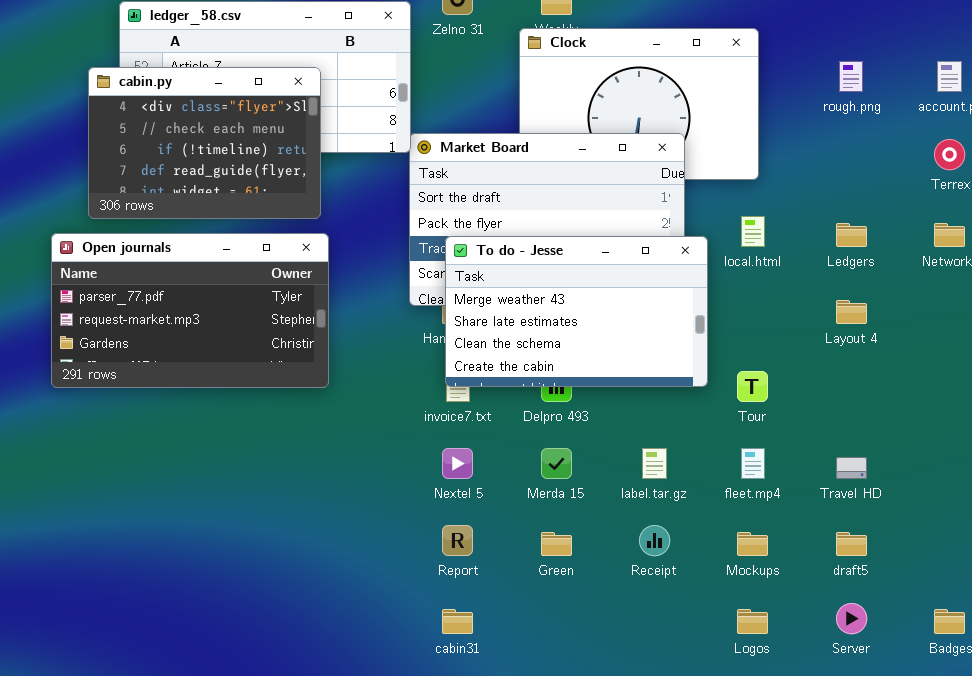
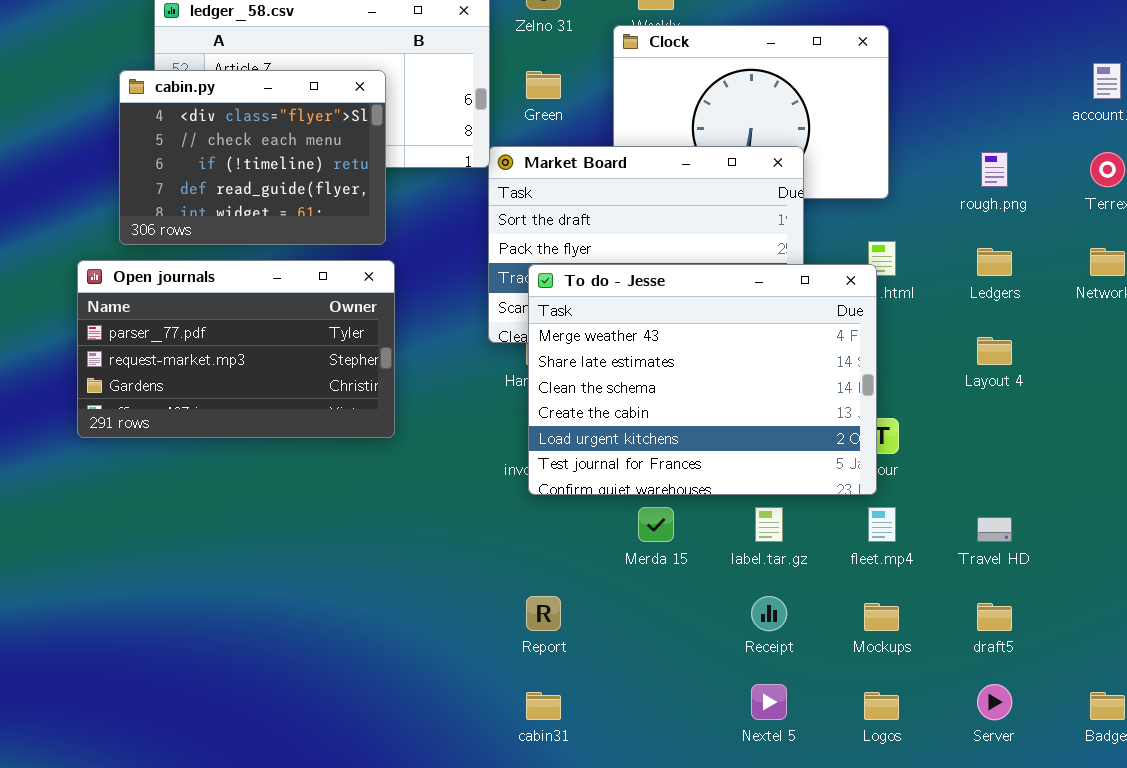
rough.png: [839,61,863,92] -> [981,152,1008,187], moved
To do - Jesse: [445,236,708,387] -> [528,264,877,495], resized
Nextel 5: [442,448,473,479] -> [751,684,787,720], moved
Green: [541,532,572,556] -> [526,71,561,99], moved

